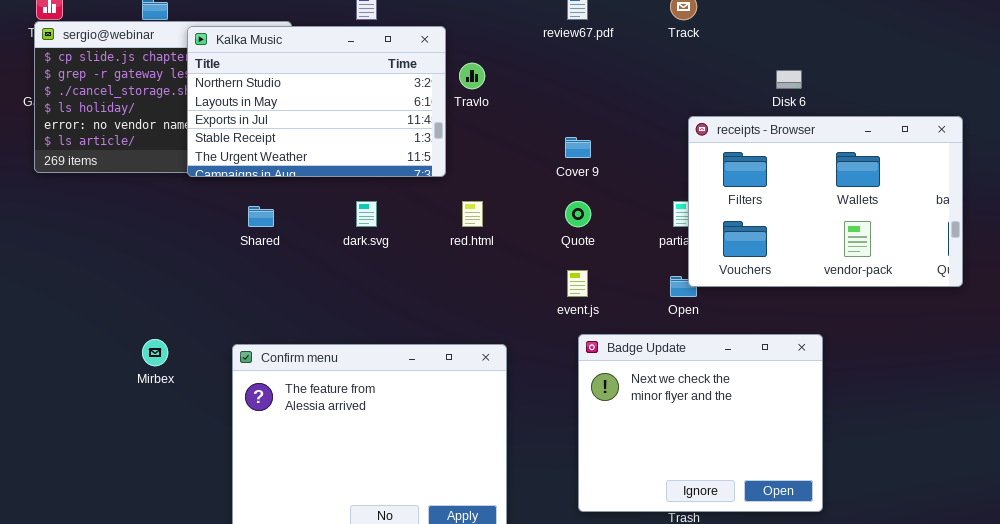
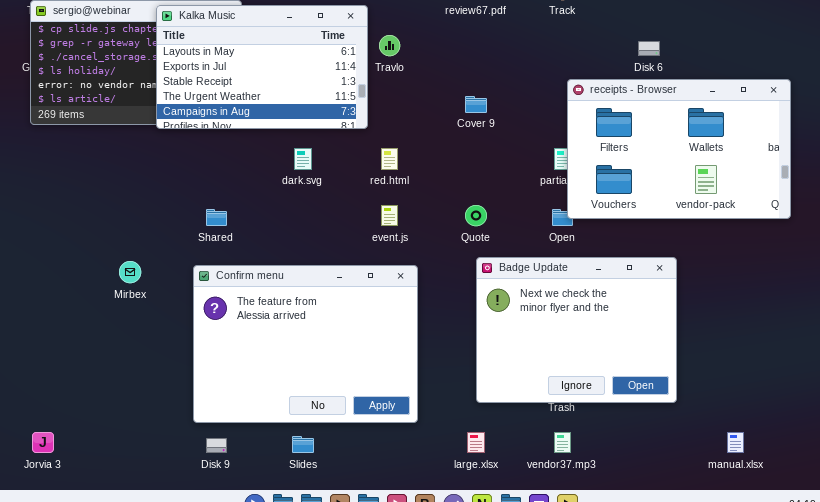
Kalka Music: [187,26,446,177] -> [156,5,368,129], scrolled down 1 row
Quote: [565,201,591,227] -> [465,205,487,226], moved
Shared: [248,206,274,227] -> [206,209,227,226], moved
event.js: [567,270,588,297] -> [381,205,398,226], moved

